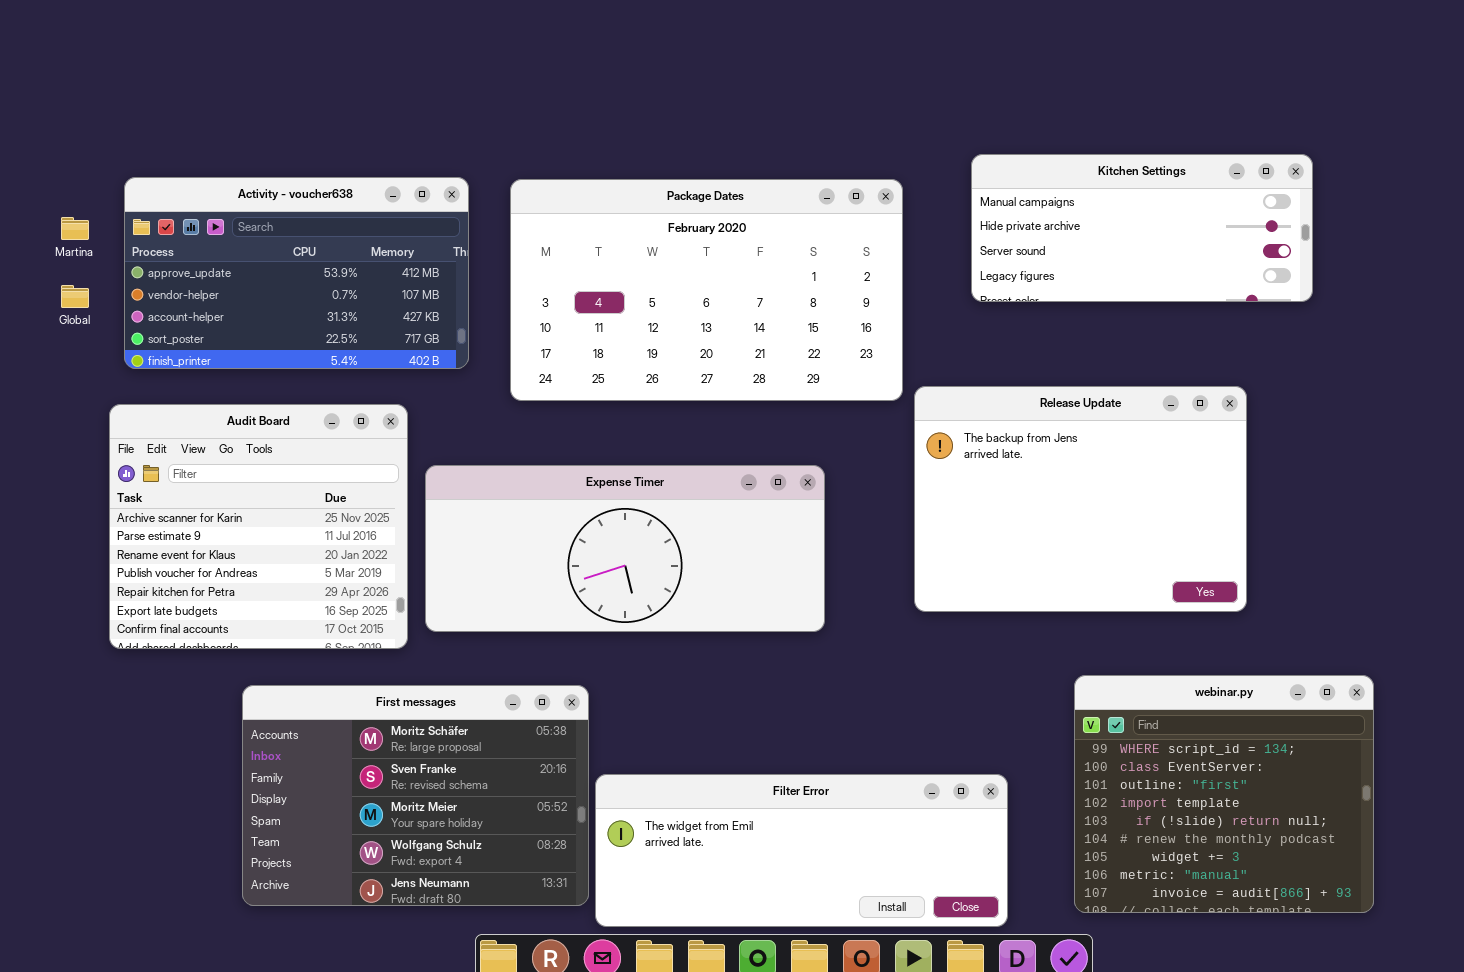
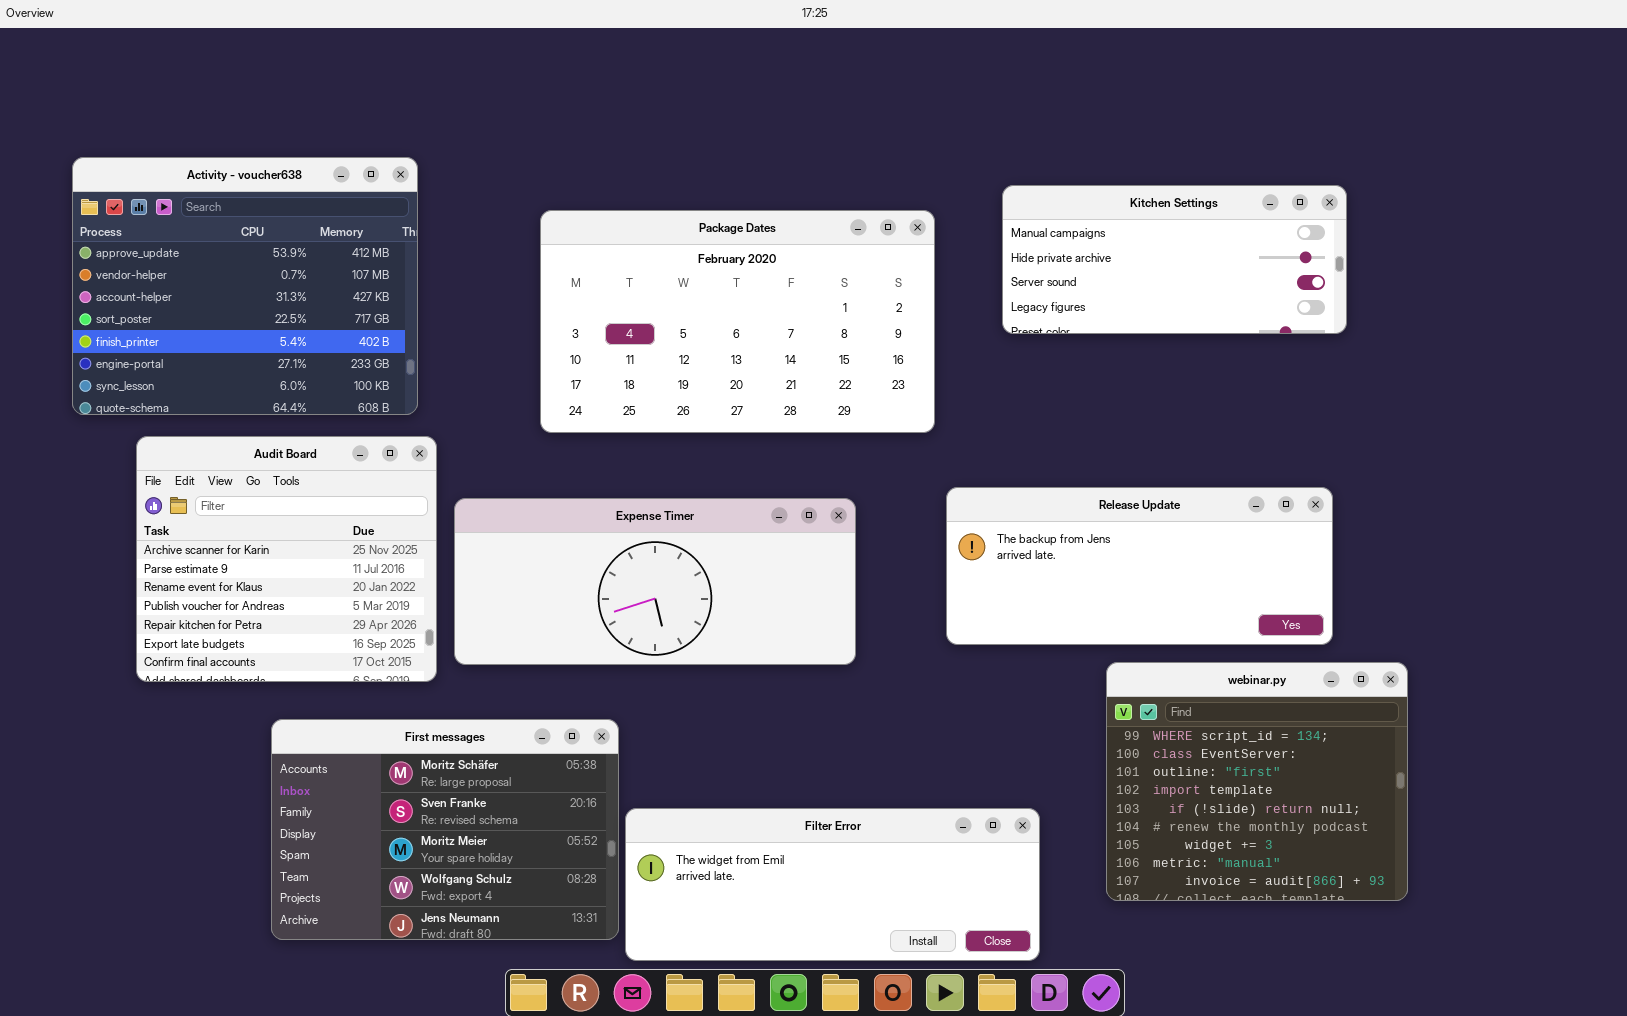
Activity - voucher638: [124,177,469,369] -> [72,157,418,415], moved, resized
Release Update: [914,386,1247,612] -> [946,487,1333,645], resized
webinar.py: [1074,675,1374,913] -> [1106,662,1408,901], moved

